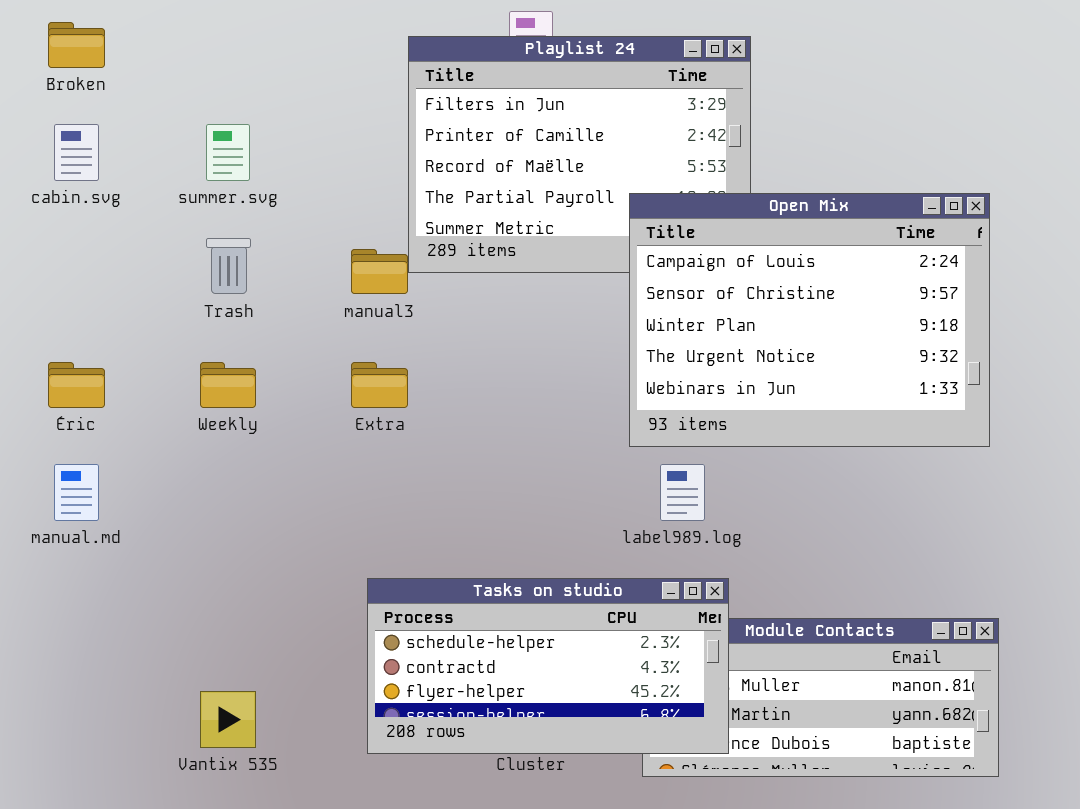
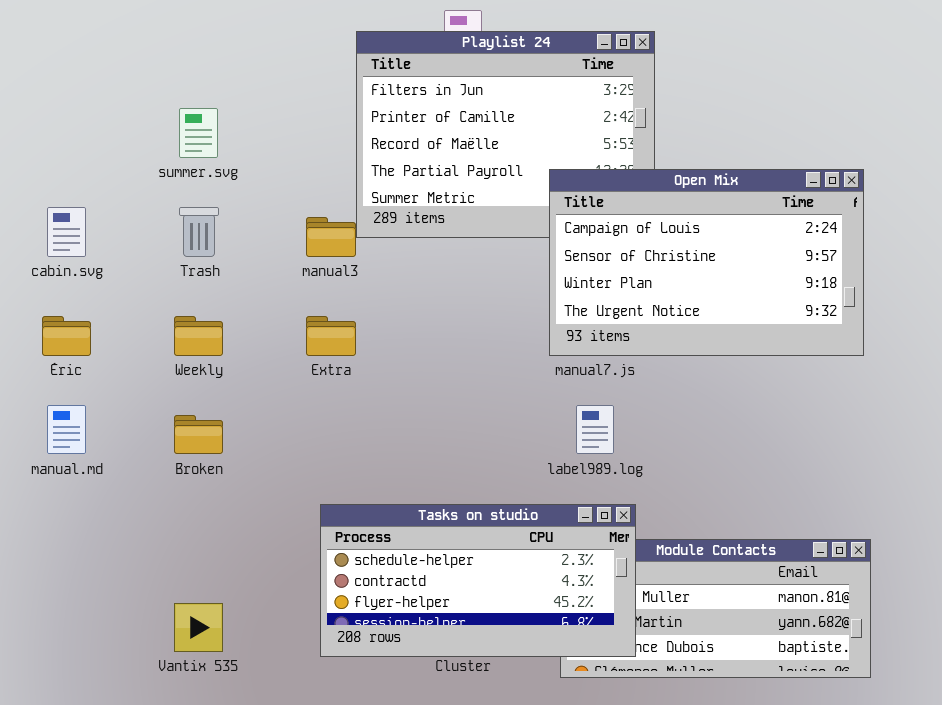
Broken: [48,22,105,68] -> [174,415,223,454], moved
cabin.svg: [54,124,99,181] -> [47,207,86,257], moved
Open Mix: [629,193,990,447] -> [549,169,864,356], resized

